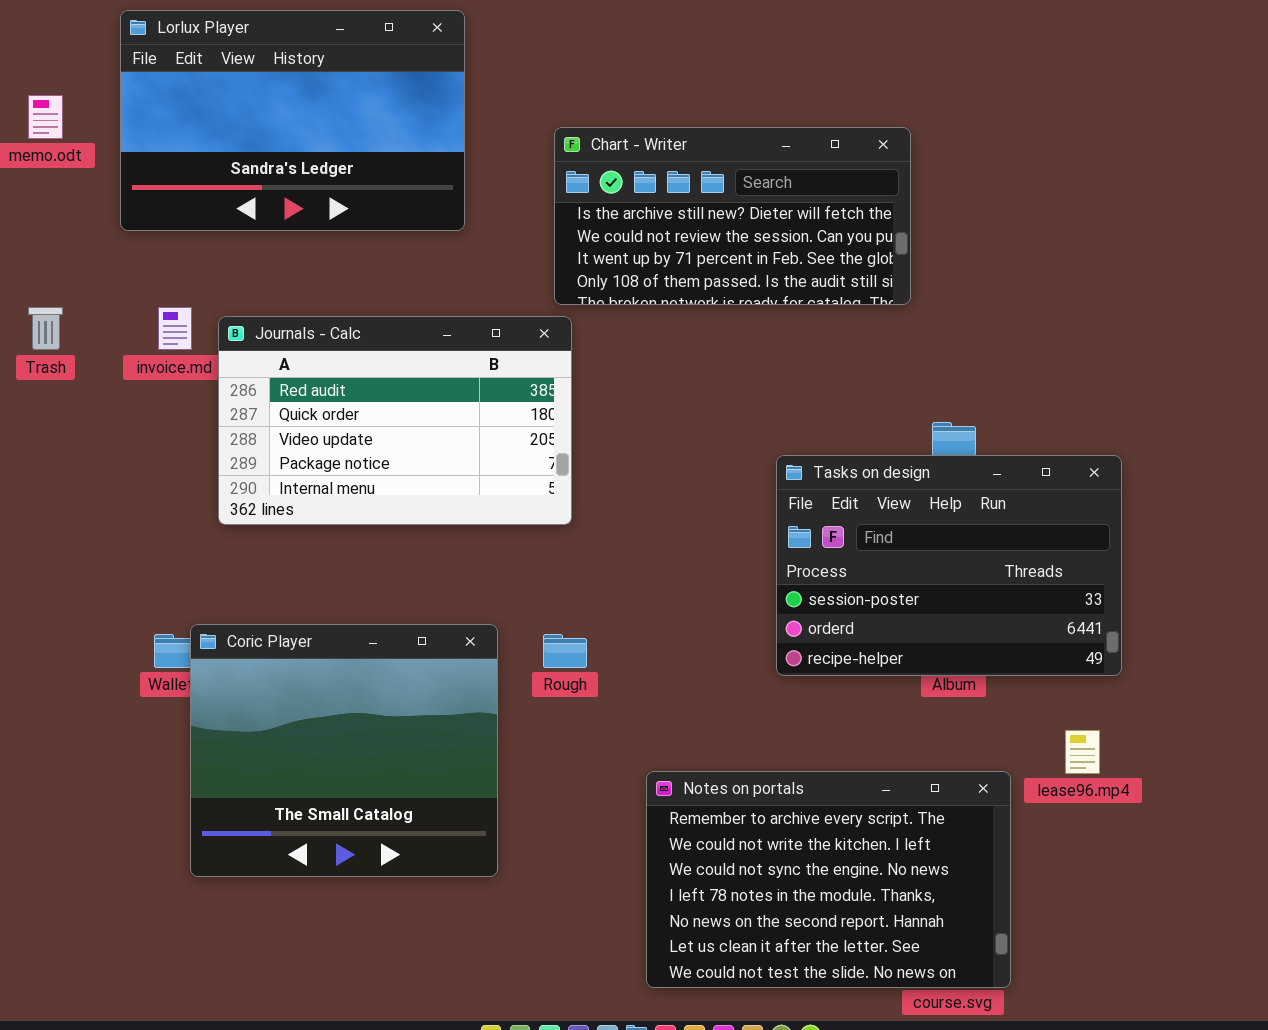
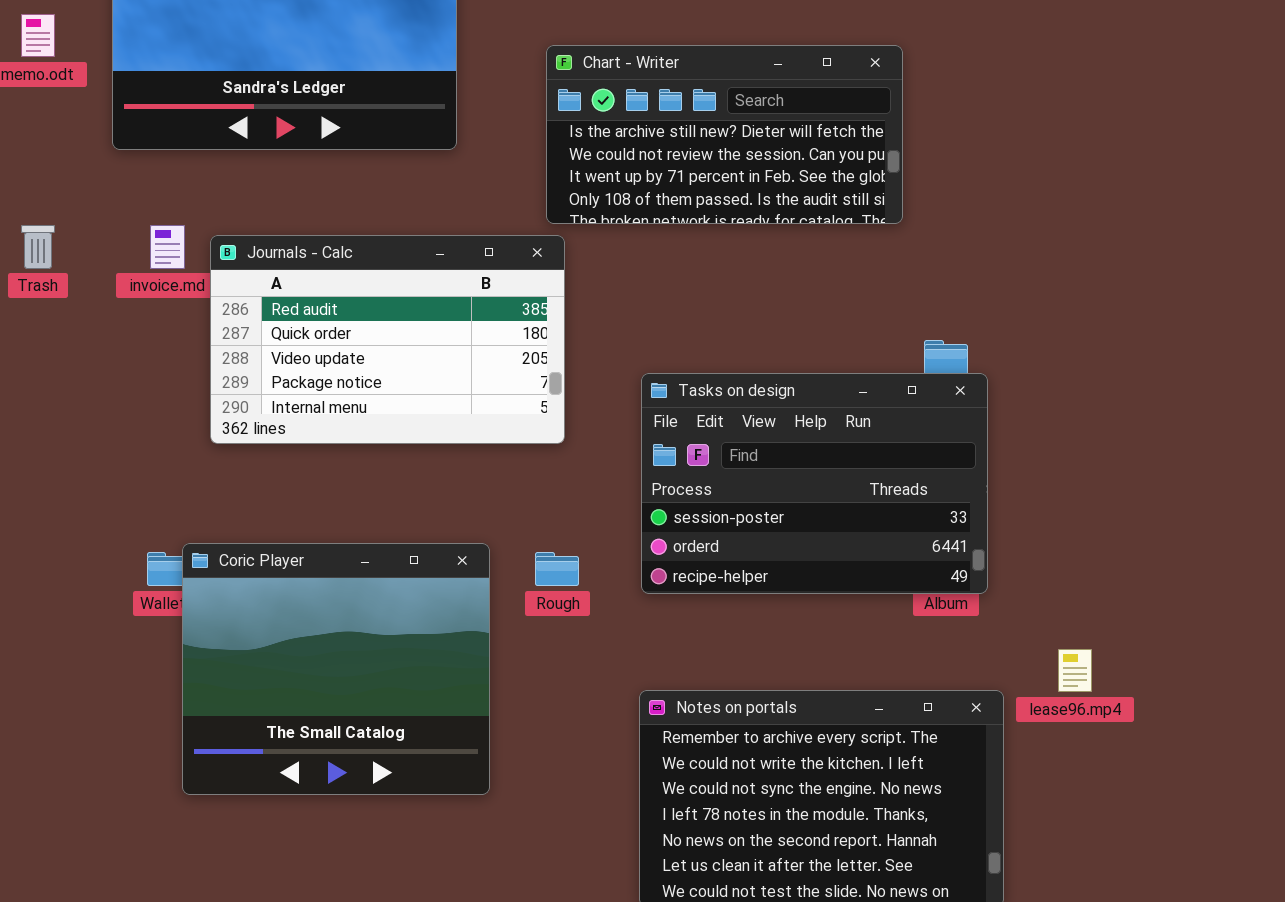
Tasks on design: [776,455,1122,676] -> [641,373,988,594], moved

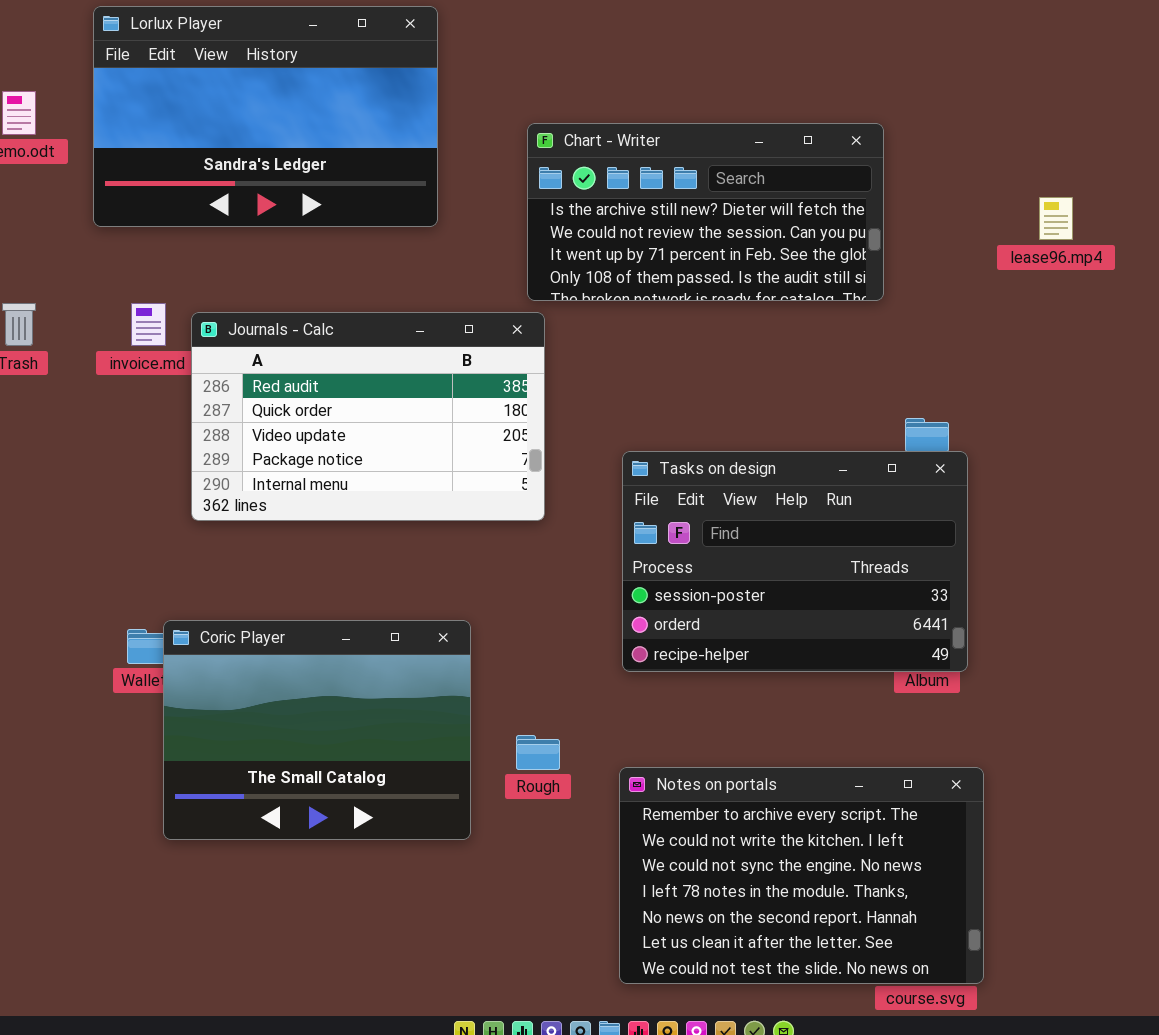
Coric Player: [182,543,490,795] -> [163,620,471,840], resized
Rough: [535,552,579,586] -> [516,735,560,770], moved
lease96.mp4: [1058,649,1092,692] -> [1039,197,1073,240], moved

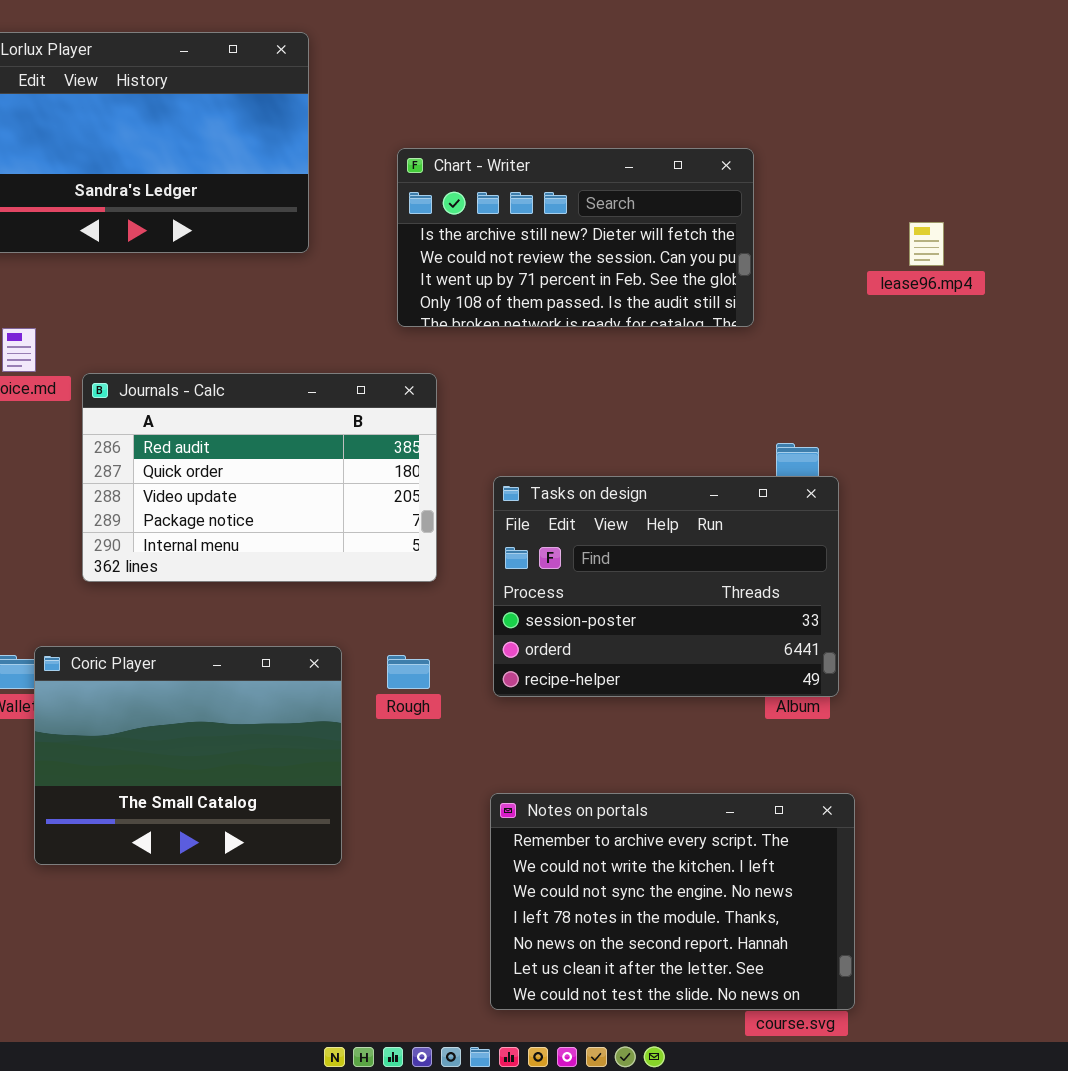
Journals - Calc: [191,312,545,521] -> [82,373,437,582], moved
Rough: [516,735,560,770] -> [387,655,430,689], moved

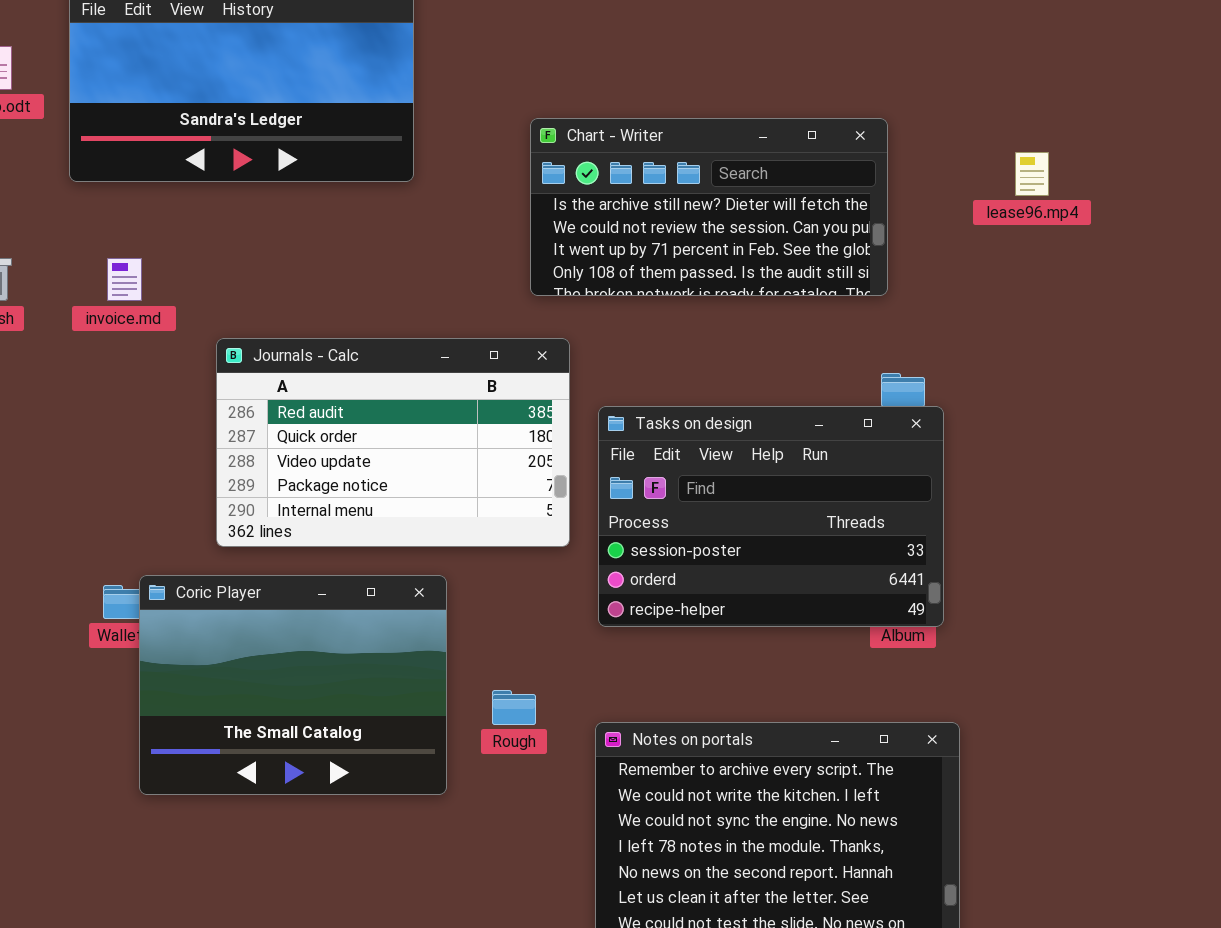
Chart - Writer: [397,148,754,327] -> [530,118,888,296], moved
Journals - Calc: [82,373,437,582] -> [216,338,570,547], moved
Rough: [387,655,430,689] -> [492,690,536,725], moved

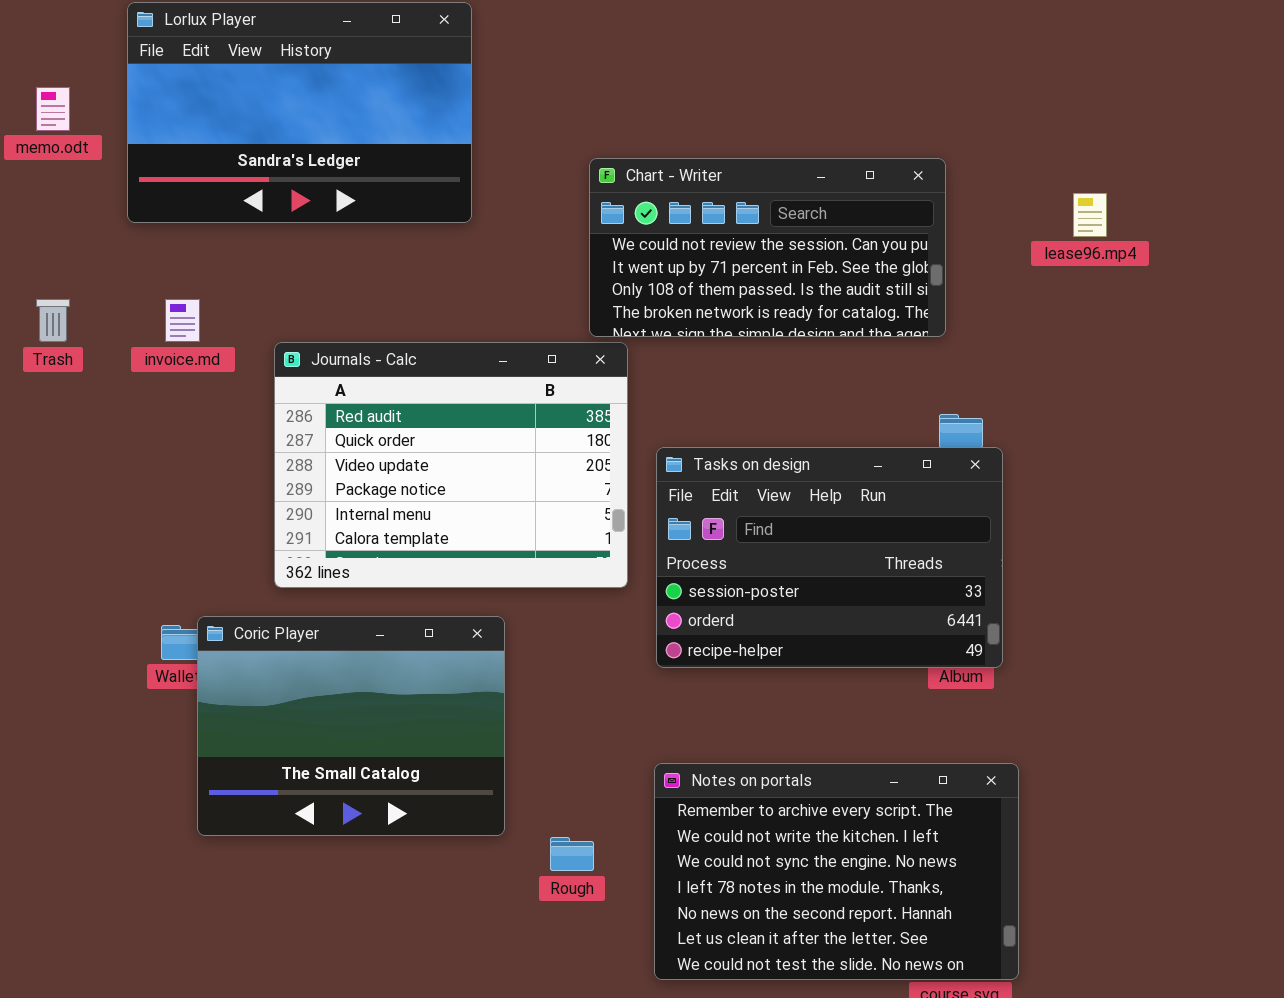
Chart - Writer: [530,118,888,296] -> [589,158,946,337], scrolled down 1 row
Journals - Calc: [216,338,570,547] -> [274,342,628,588], resized
Rough: [492,690,536,725] -> [550,837,594,871], moved

